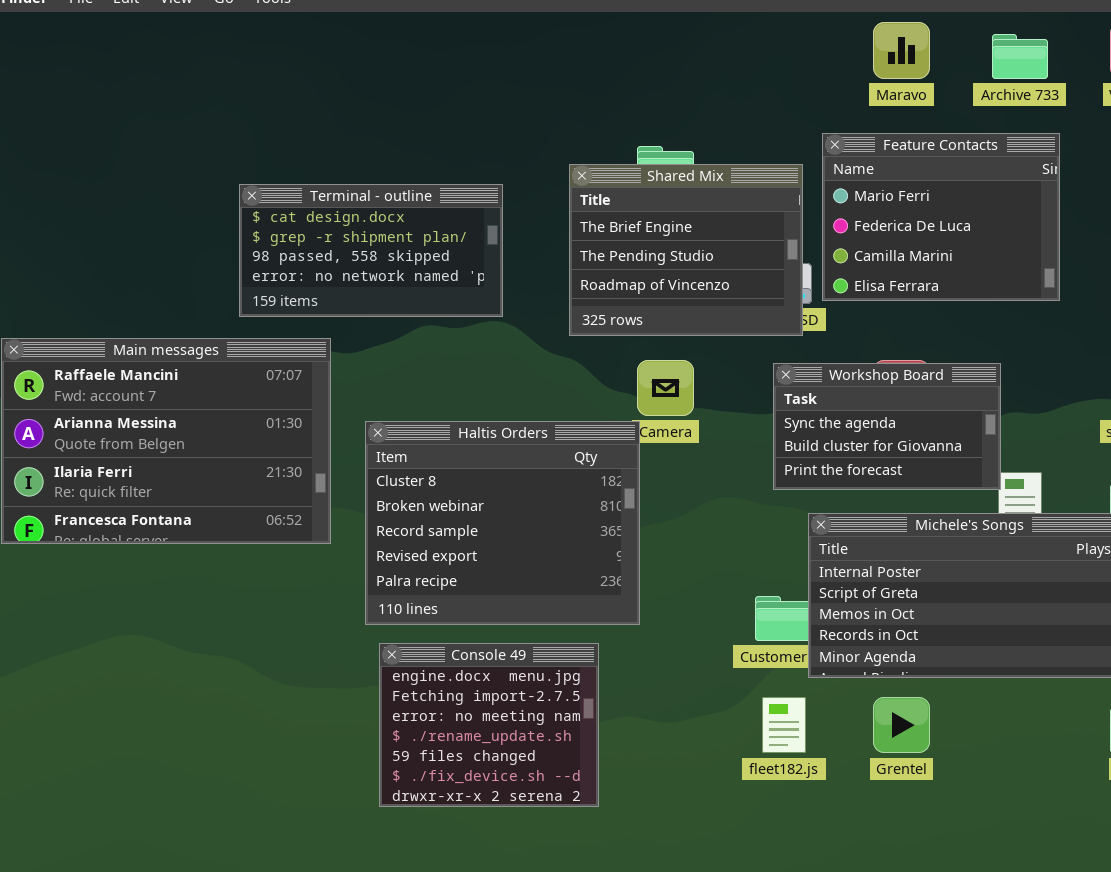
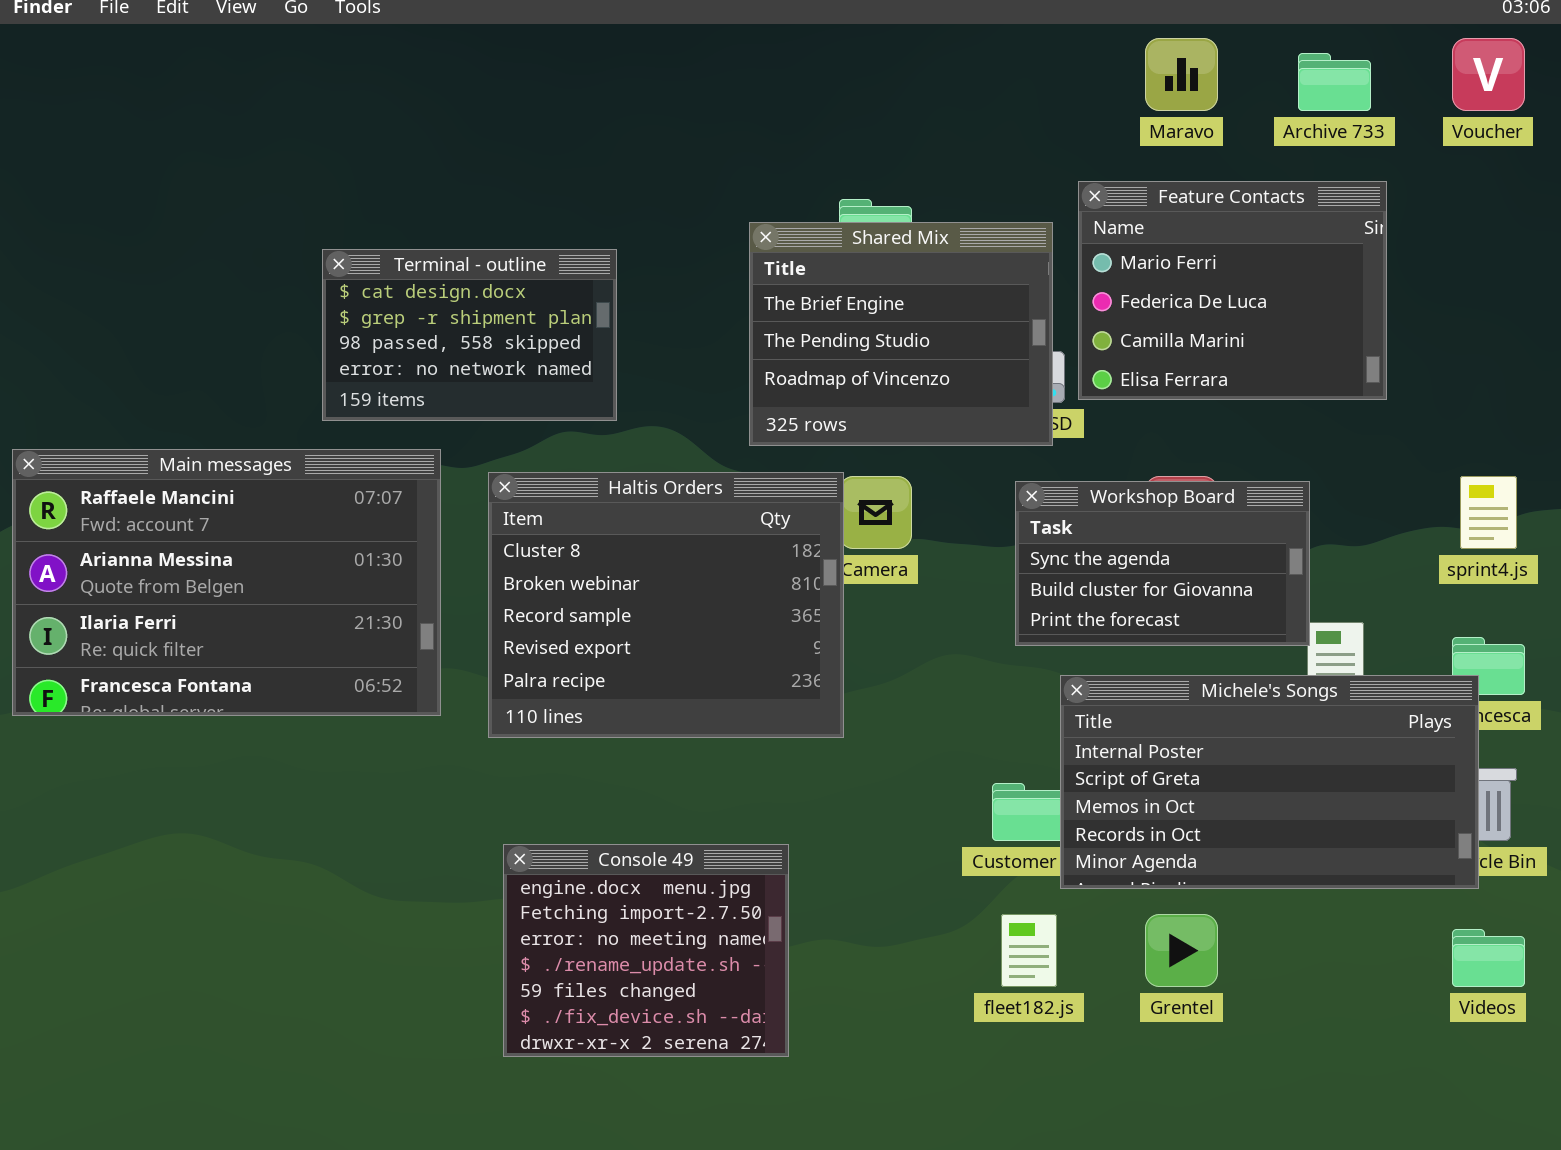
Terminal - outline: [239,184,503,317] -> [322,249,617,421], resized
Haltis Orders: [365,421,640,625] -> [488,472,844,738], moved

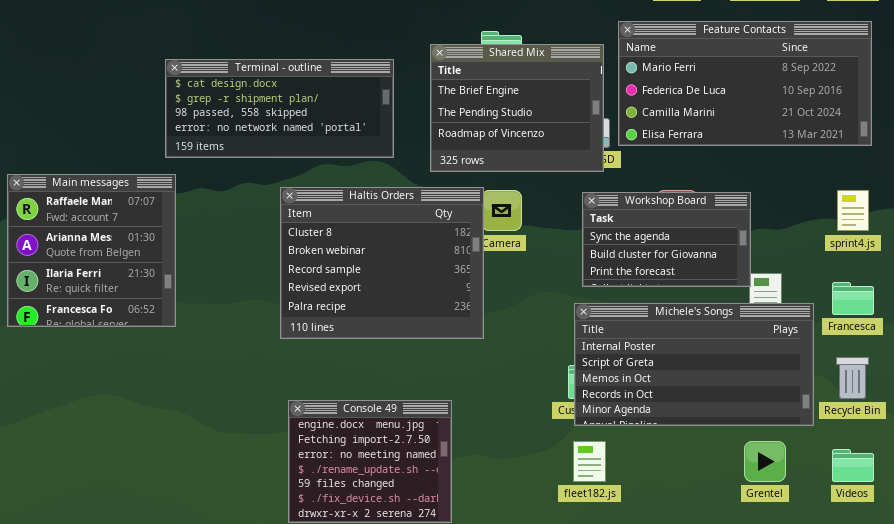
Feature Contacts: [1078,181,1387,400] -> [618,21,872,146], resized
Terminal - outline: [322,249,617,421] -> [165,59,394,158], moved, resized
Main messages: [12,449,441,716] -> [7,174,176,327], resized
Michele's Songs: [1060,675,1479,889] -> [574,303,814,426], moved
Grentel: [1145,914,1218,987] -> [744,441,786,482], moved

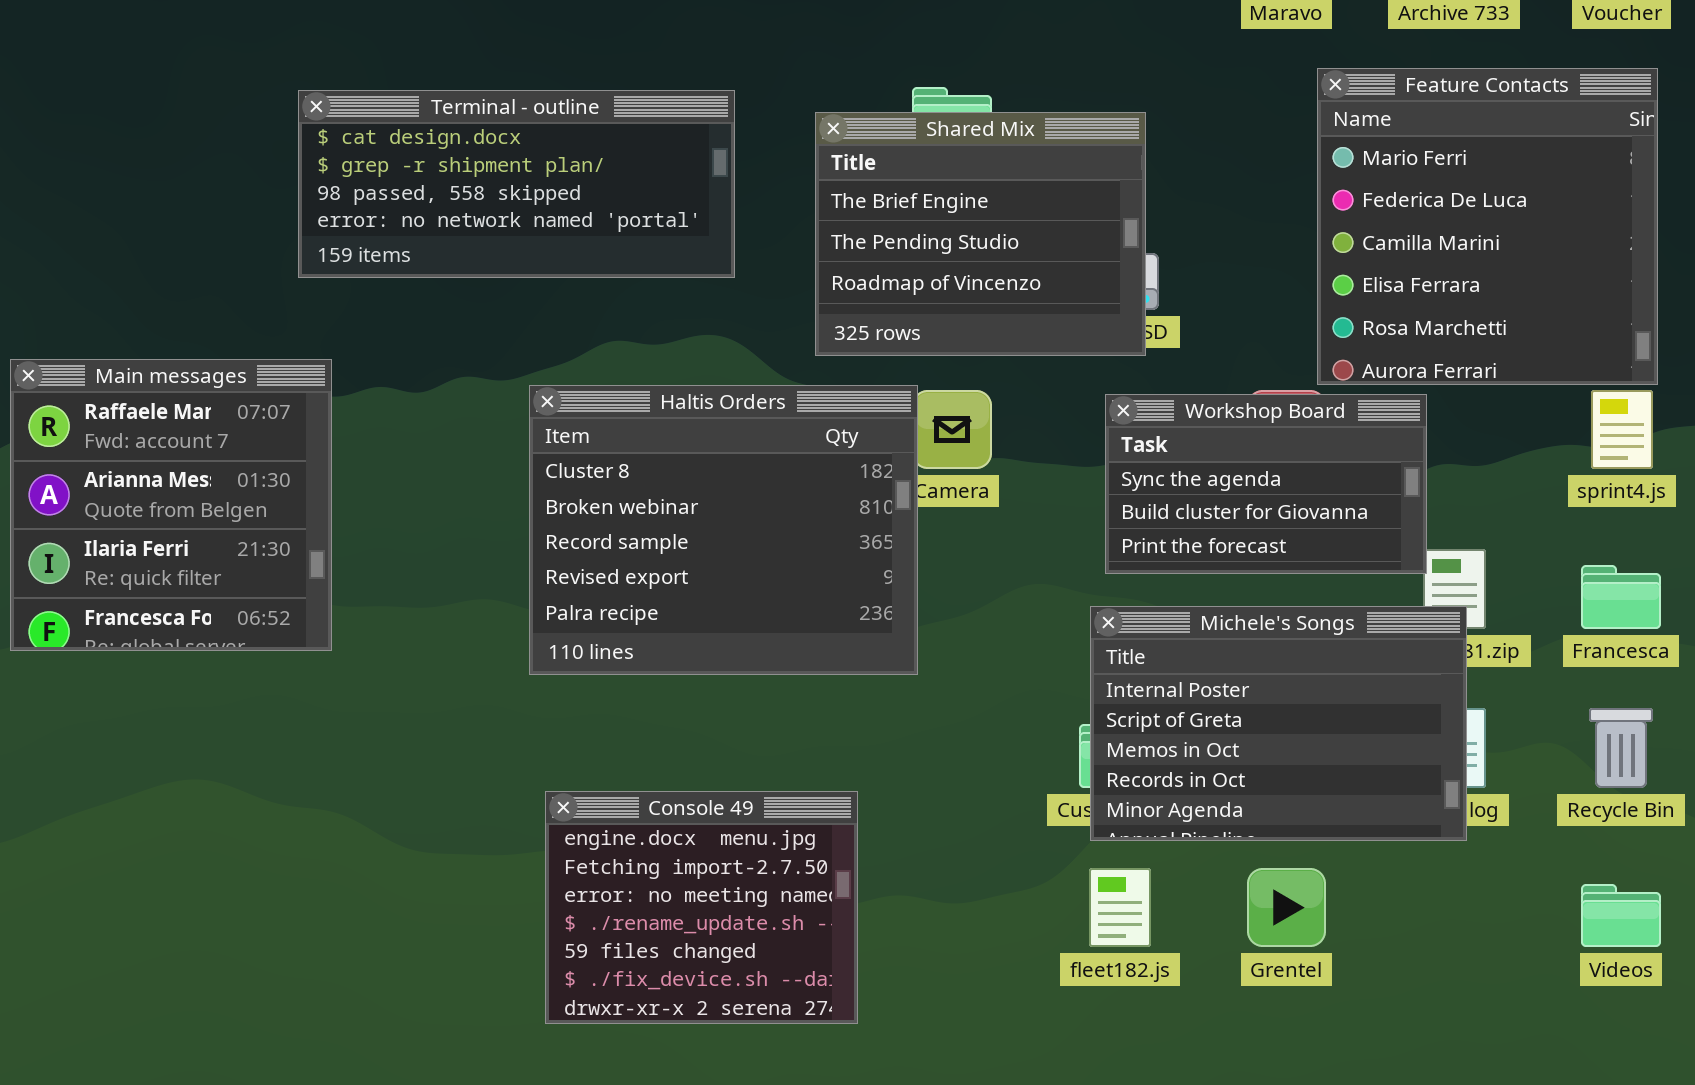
Feature Contacts: [618,21,872,146] -> [1317,68,1658,385], resized
Terminal - outline: [165,59,394,158] -> [298,90,735,278], moved
Michele's Songs: [574,303,814,426] -> [1090,606,1467,841], resized
Grentel: [744,441,786,482] -> [1247,868,1326,947], moved

